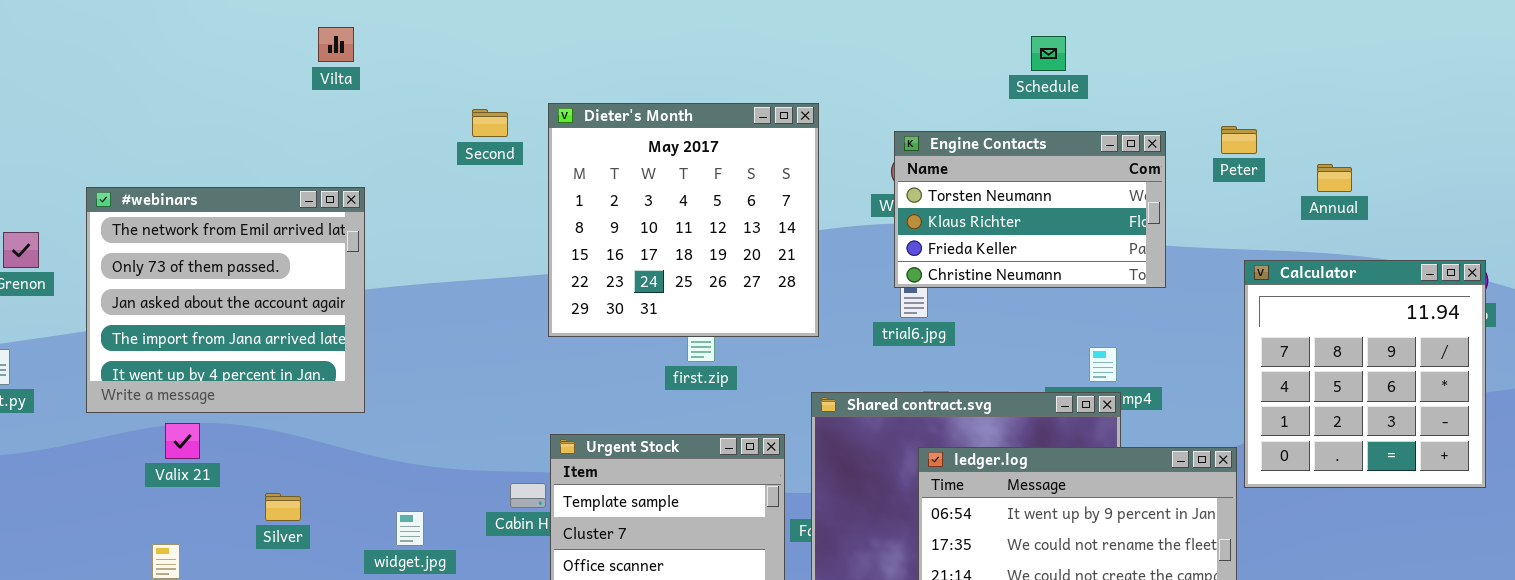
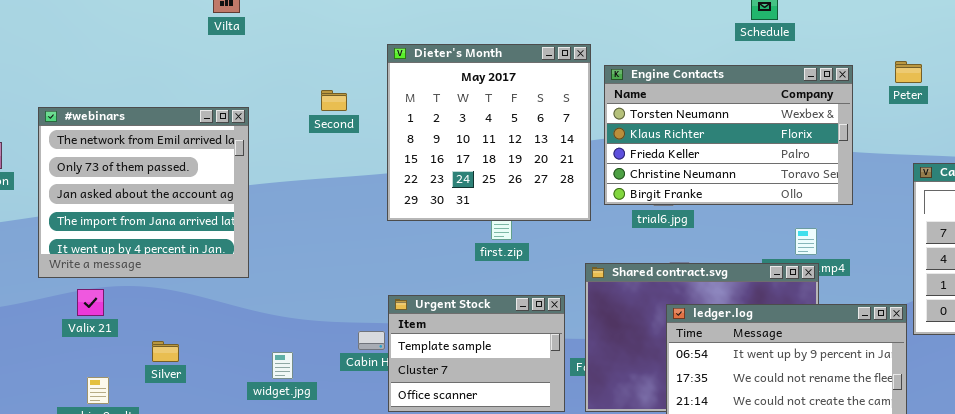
Second: [472,109,508,137] -> [321,90,347,111], moved
Engine Contacts: [894,131,1166,288] -> [604,65,853,205], resized
Valix 21: [165,423,200,459] -> [77,289,104,316], moved
Silver: [265,493,301,521] -> [152,341,179,362], moved

